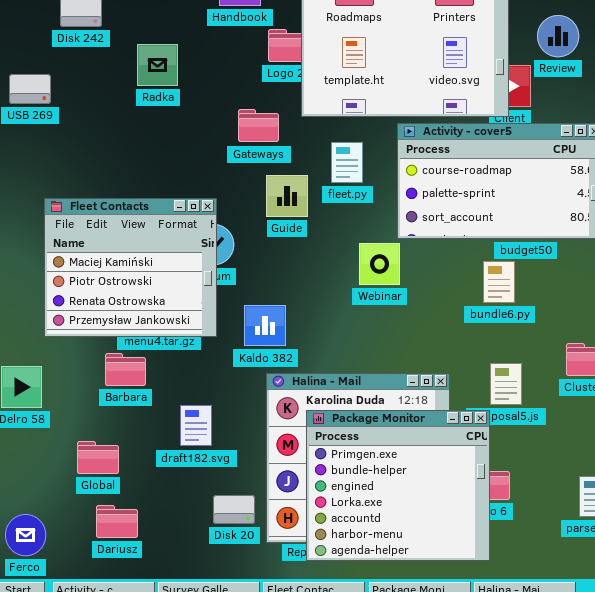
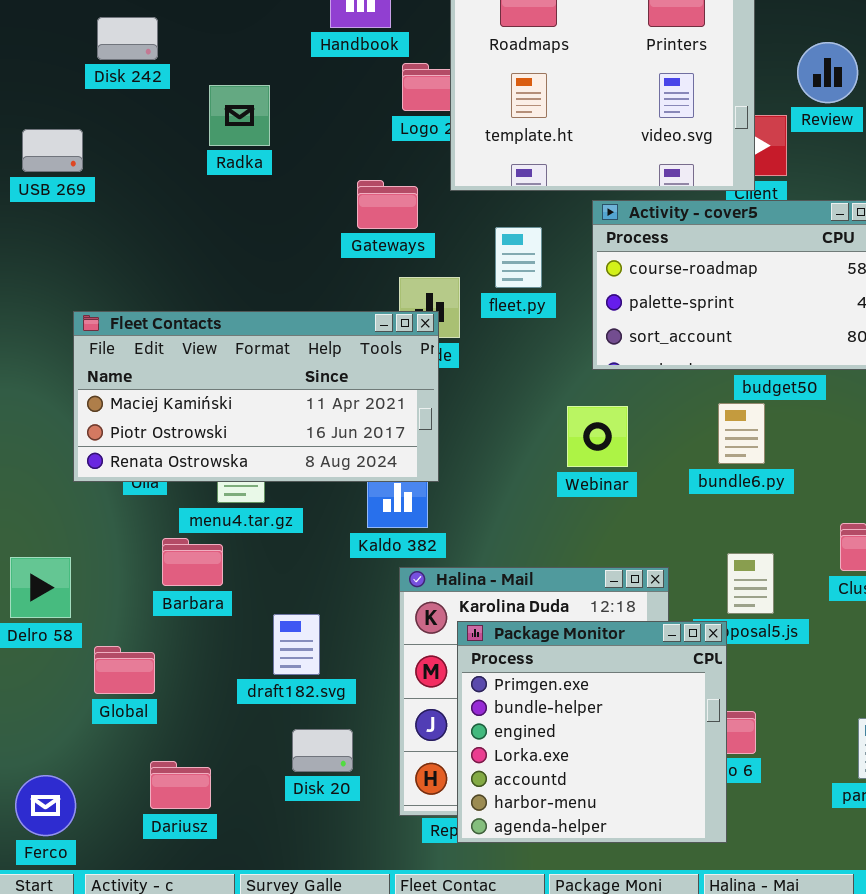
Fleet Contacts: [44,198,217,337] -> [73,311,439,482], resized
Webinar: [359,243,400,285] -> [567,406,628,467], moved
Global: [77,441,119,474] -> [94,646,155,694], moved
Disk 20: [213,495,255,524] -> [292,729,353,772], moved

